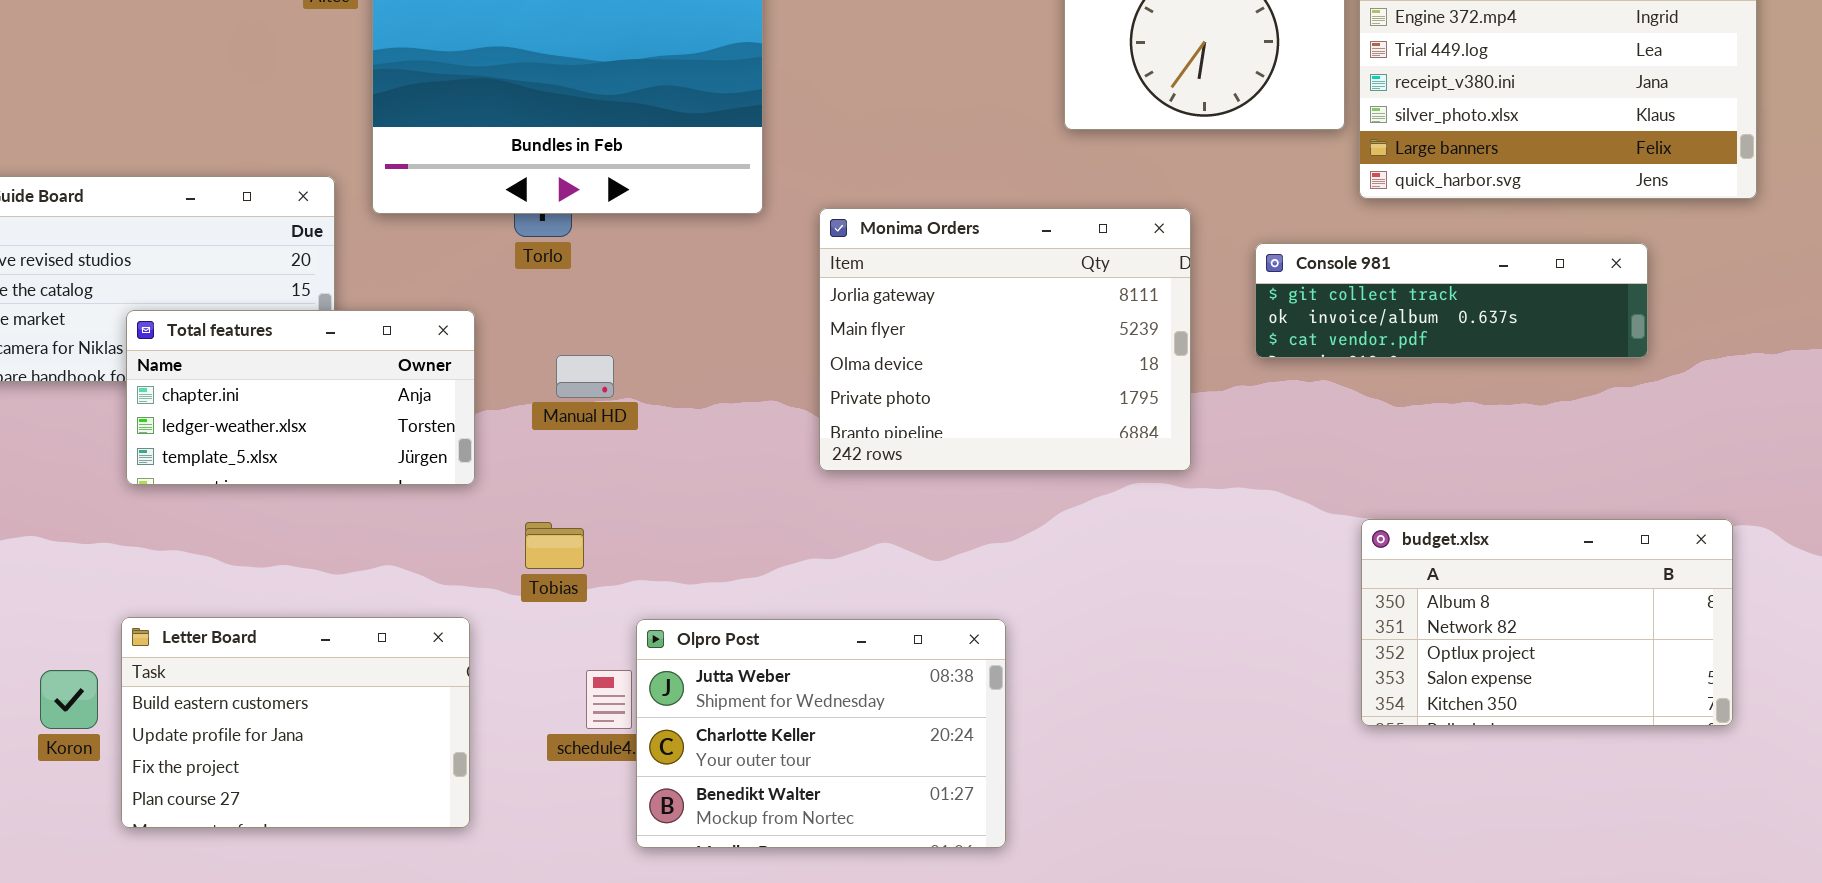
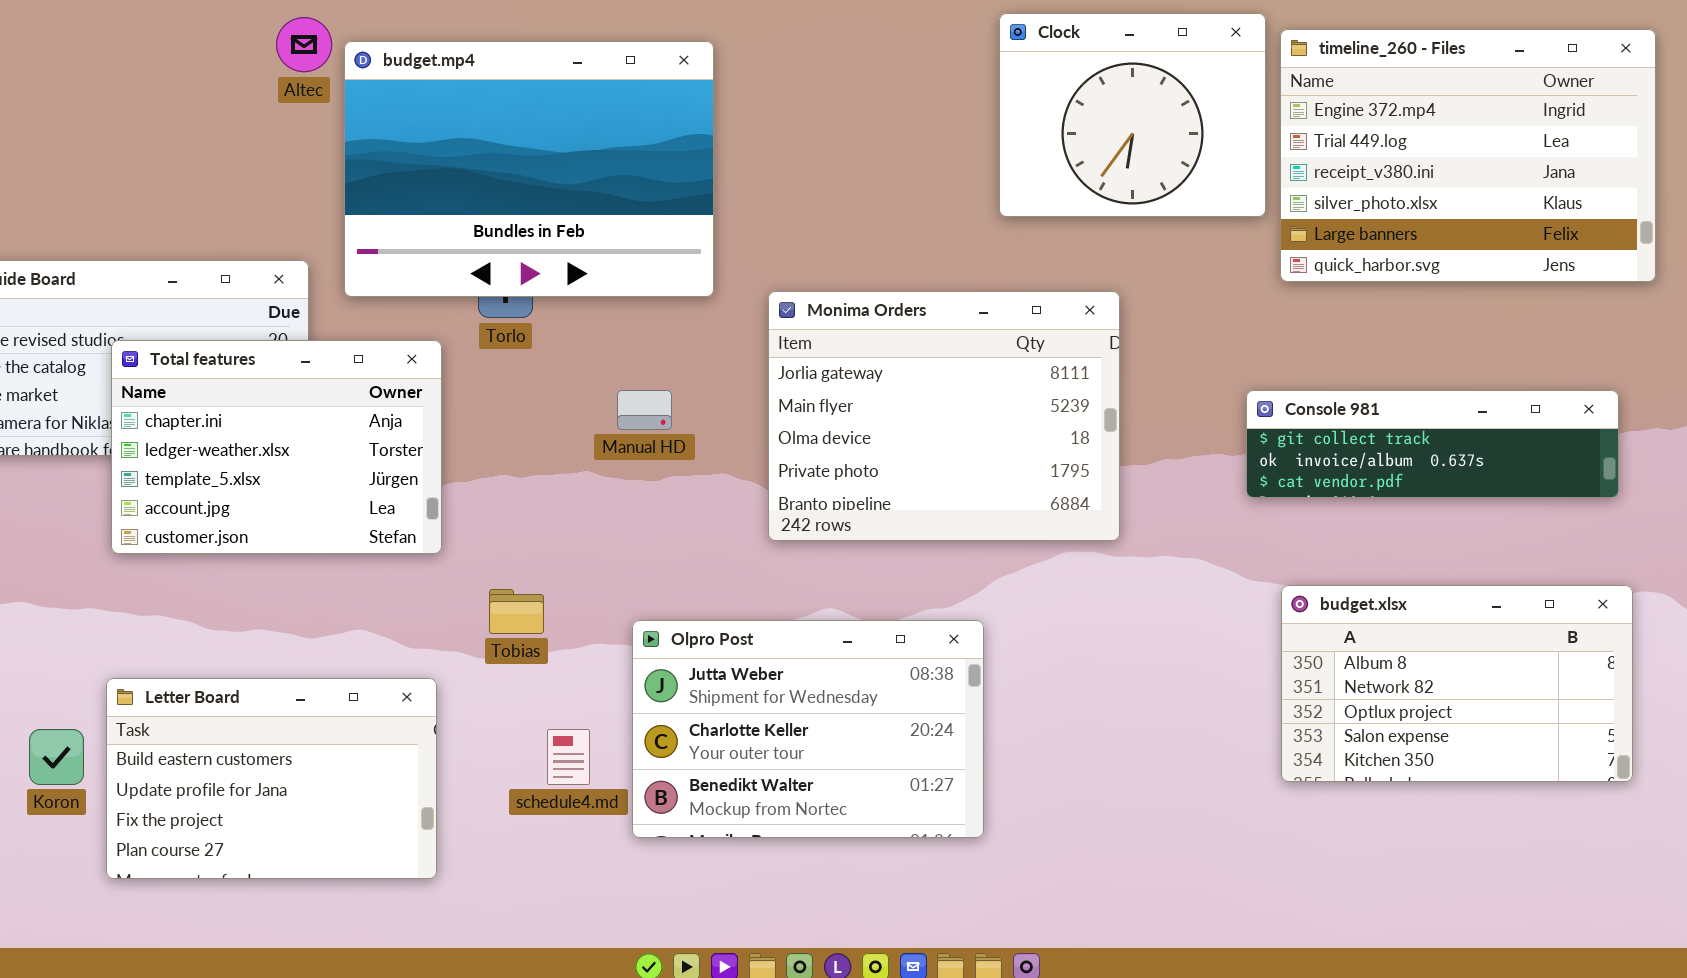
Console 981: [1255,243,1648,358] -> [1246,390,1619,498], moved
Total features: [126,310,475,485] -> [111,340,442,554], resized
Manual HD: [556,355,614,398] -> [617,390,672,430], moved
Olpro Post: [636,619,1006,848] -> [632,620,984,838], moved

